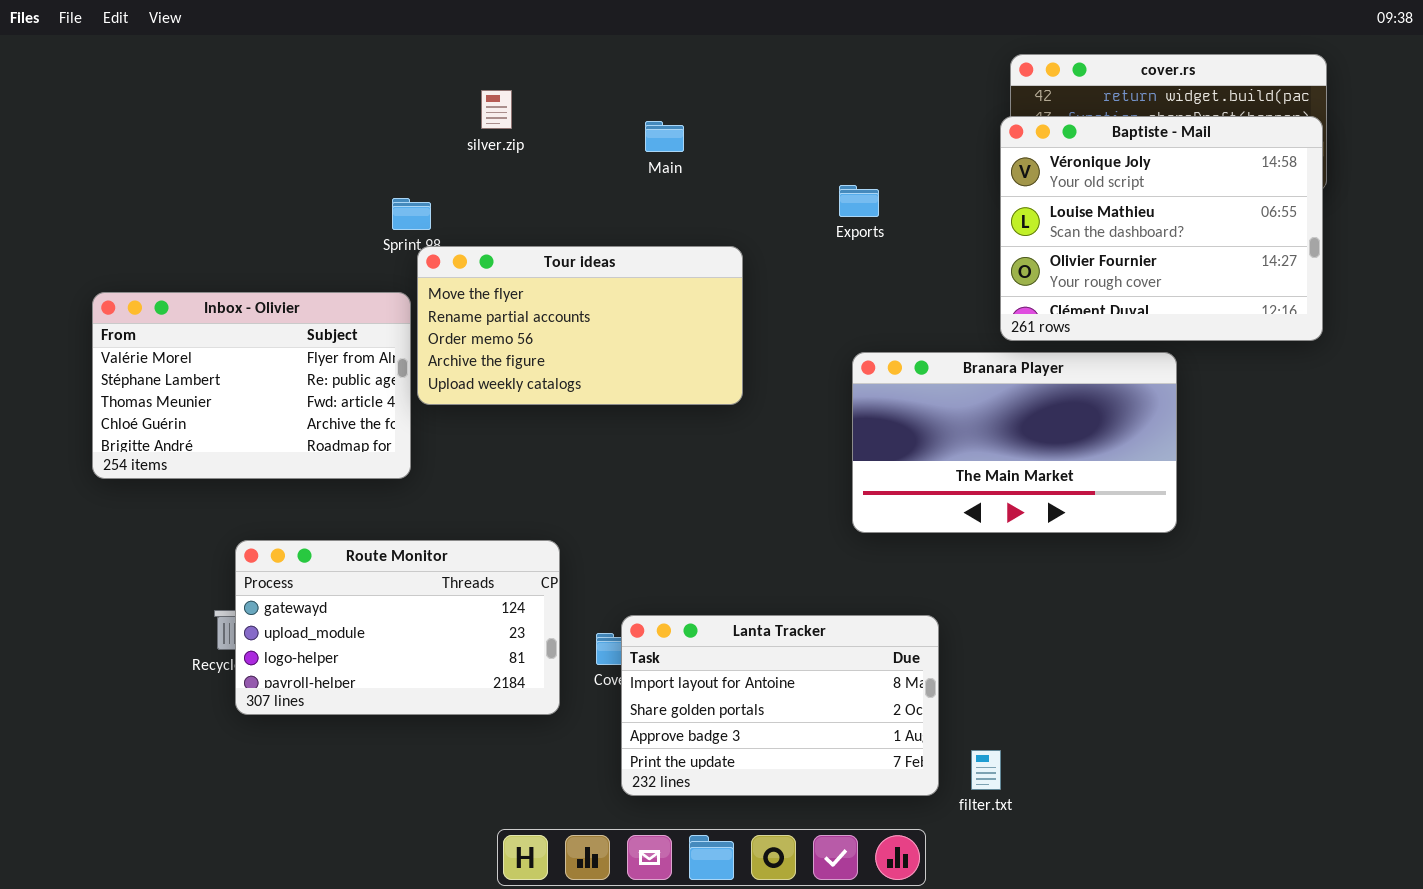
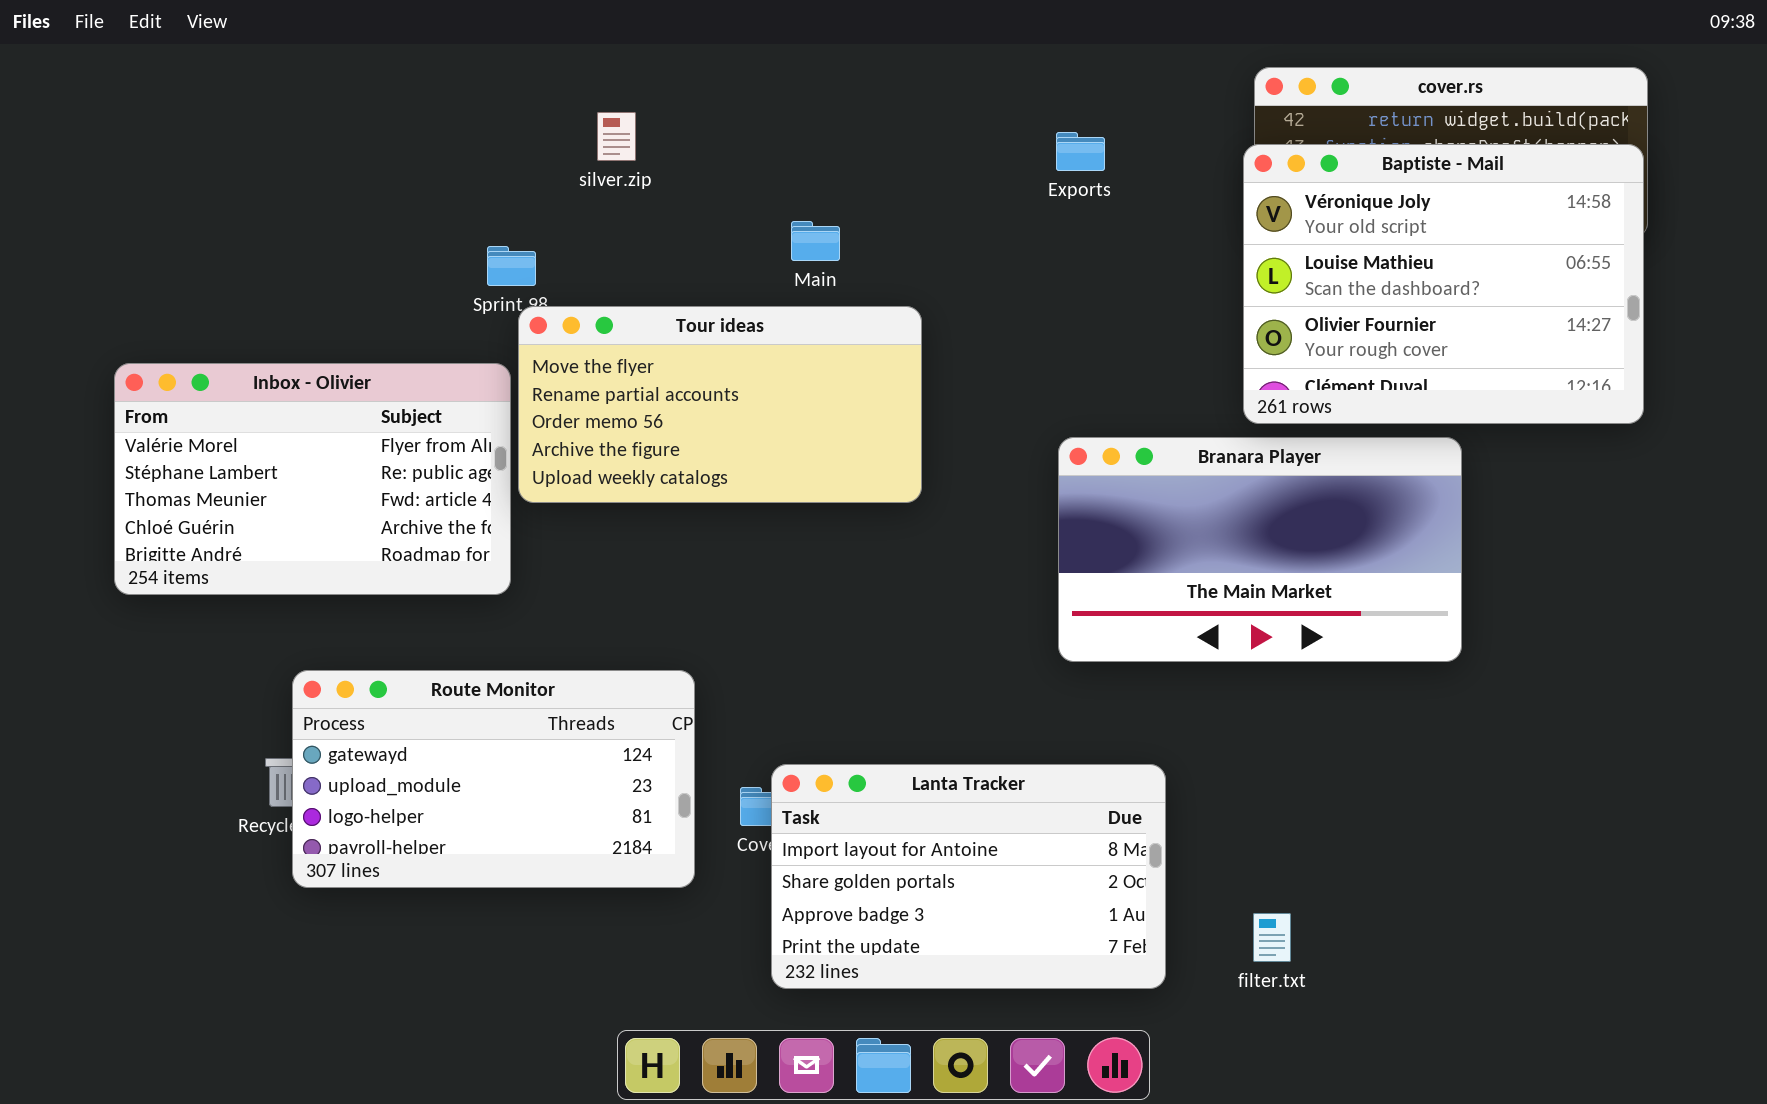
Main: [645,121,684,152] -> [791,221,840,261], moved
Exports: [839,185,879,217] -> [1056,132,1105,171], moved
filter.txt: [971,750,1001,790] -> [1253,913,1291,962], moved

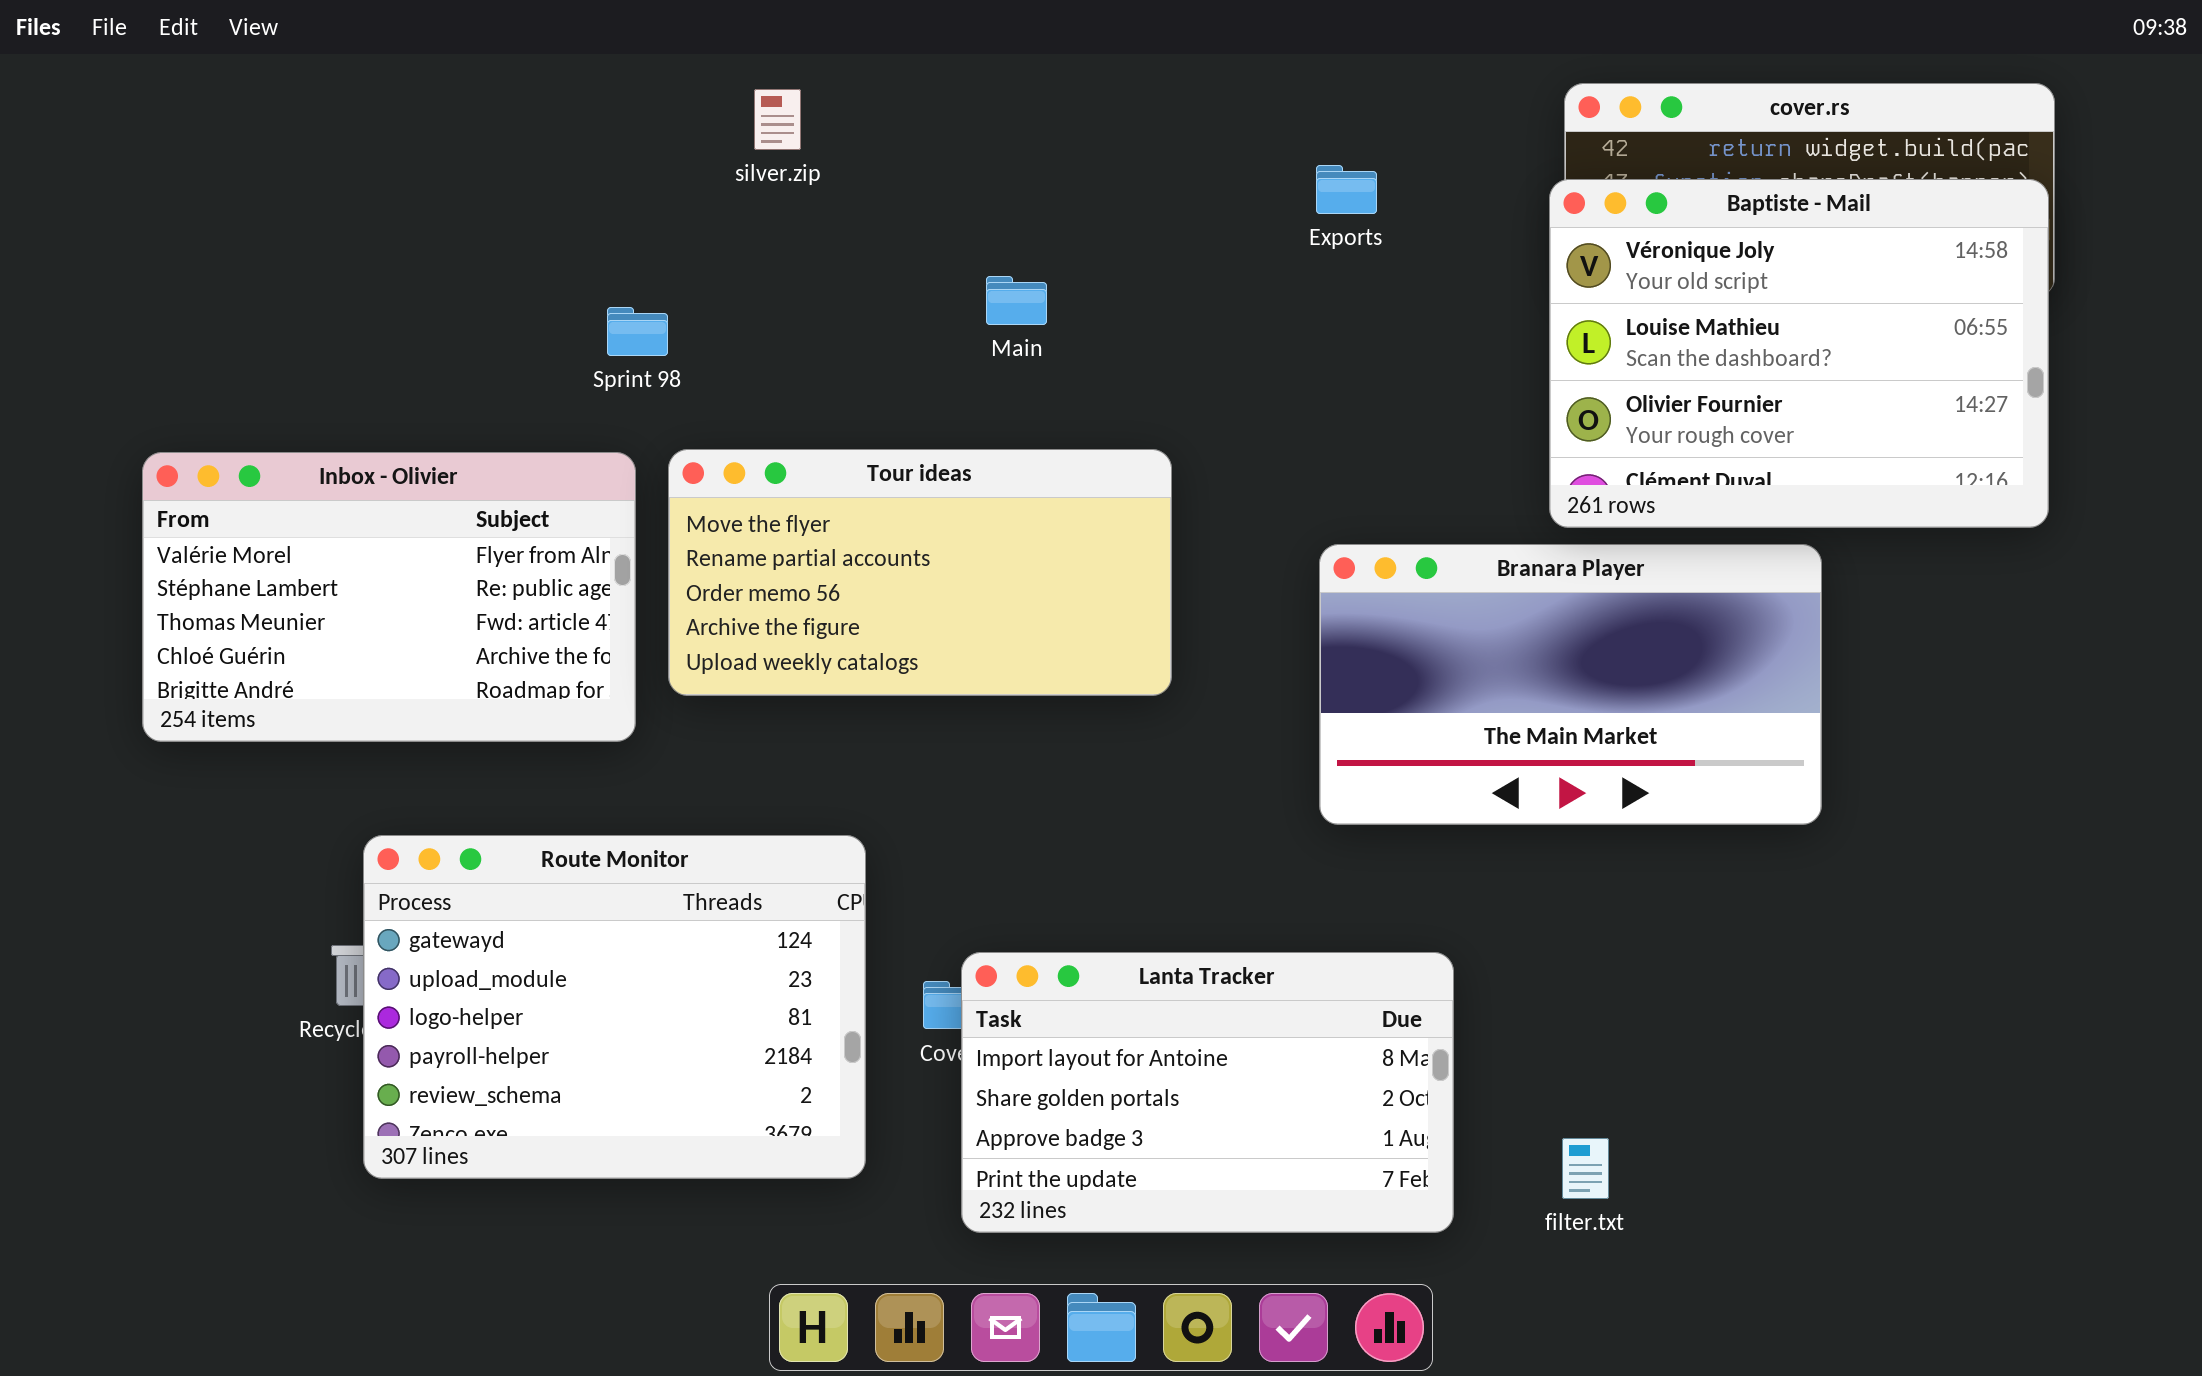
silver.zip: [597,112,636,161] -> [754,89,801,150], moved
Tour ideas: [518,306,922,503] -> [668,449,1172,696], moved
Route Monitor: [292,670,695,888] -> [363,835,866,1179], resized

